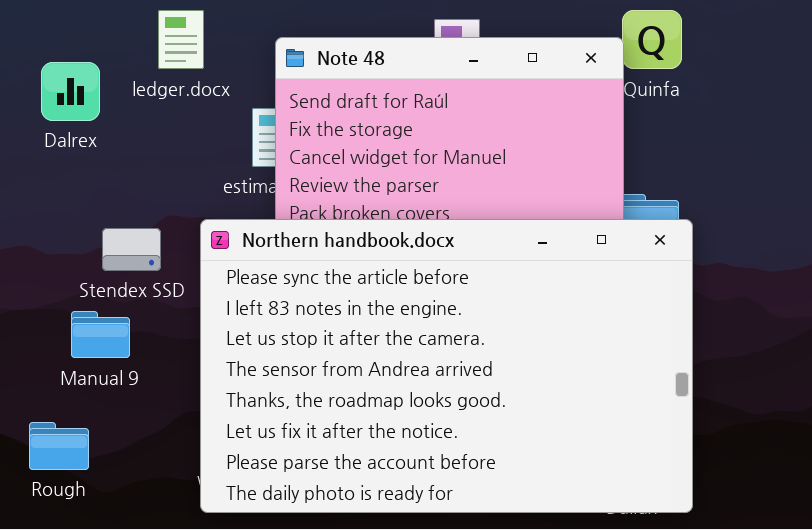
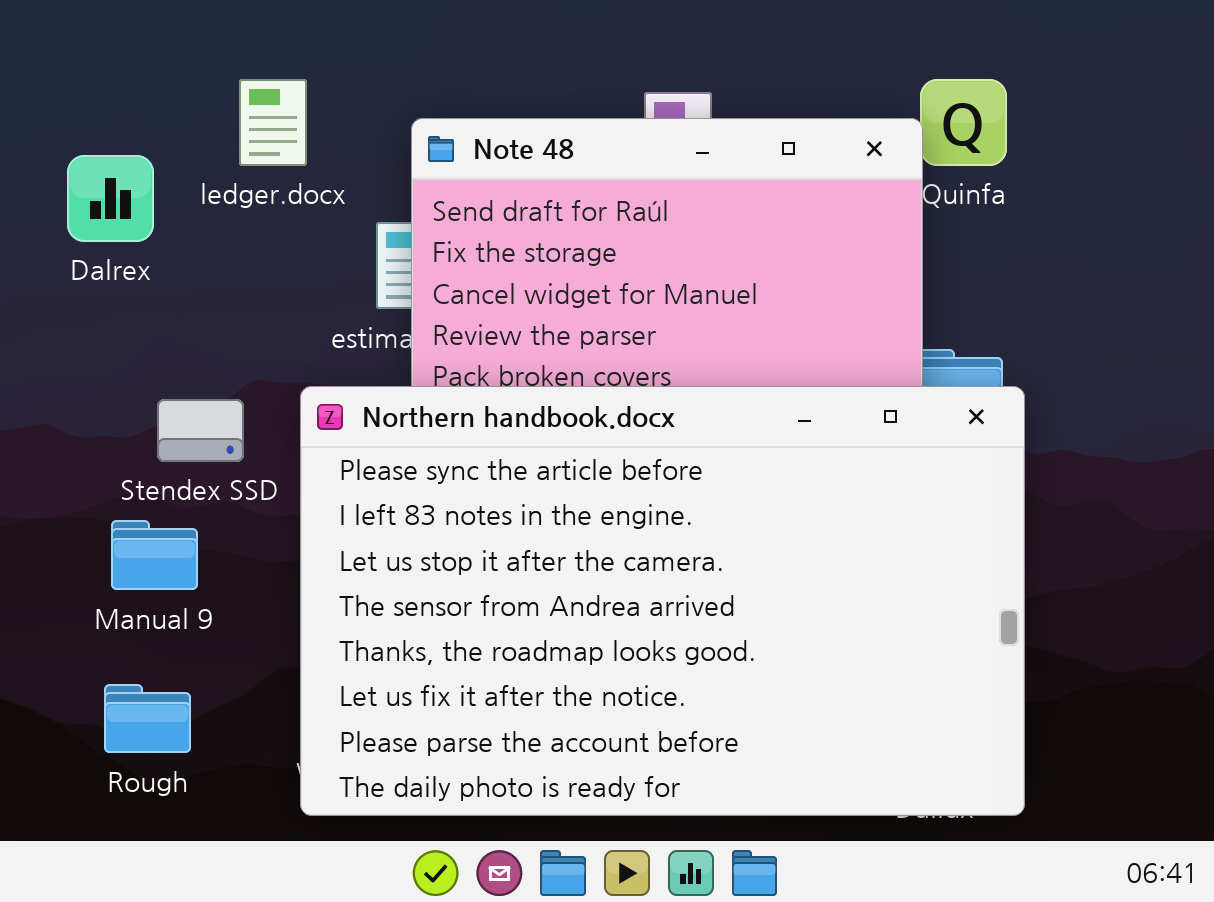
Rough: [29,422,89,470] -> [104,684,191,753], moved

